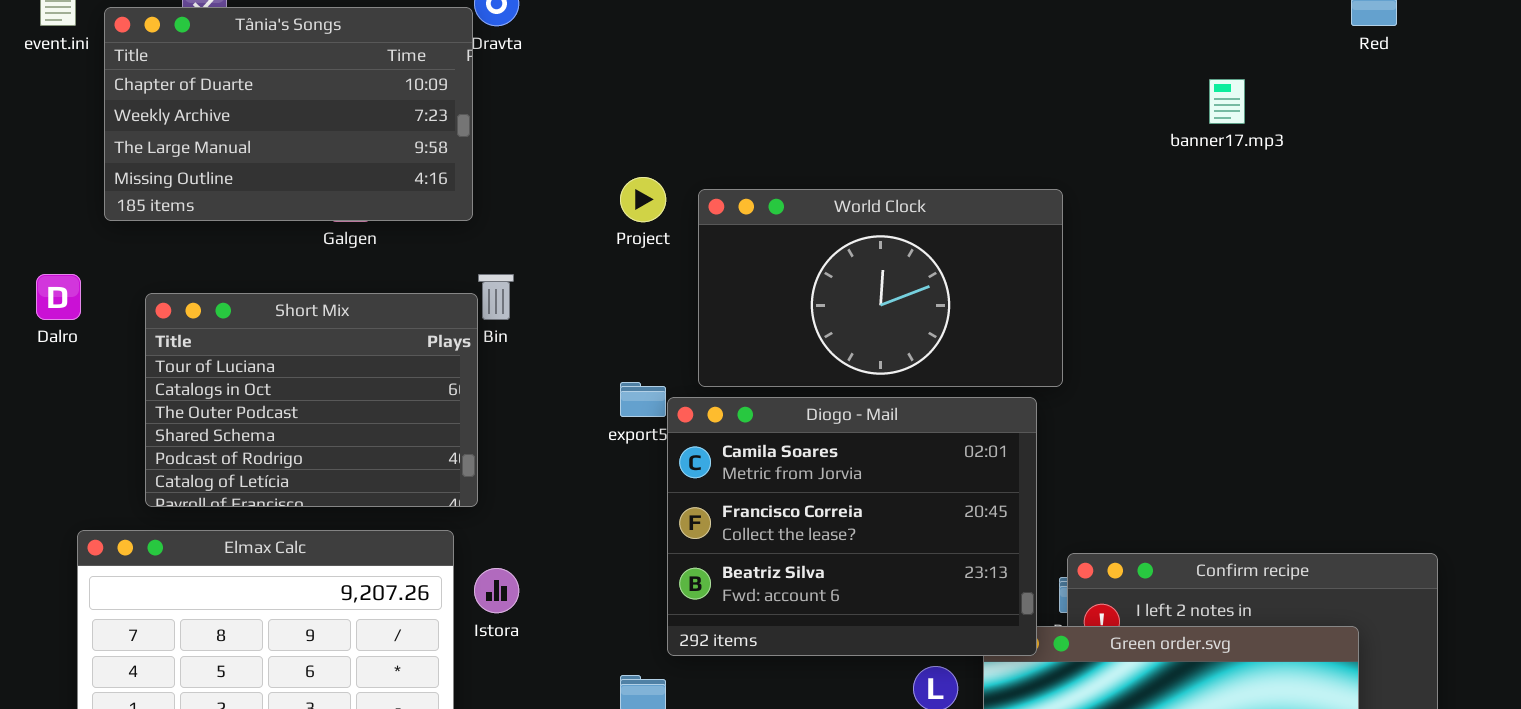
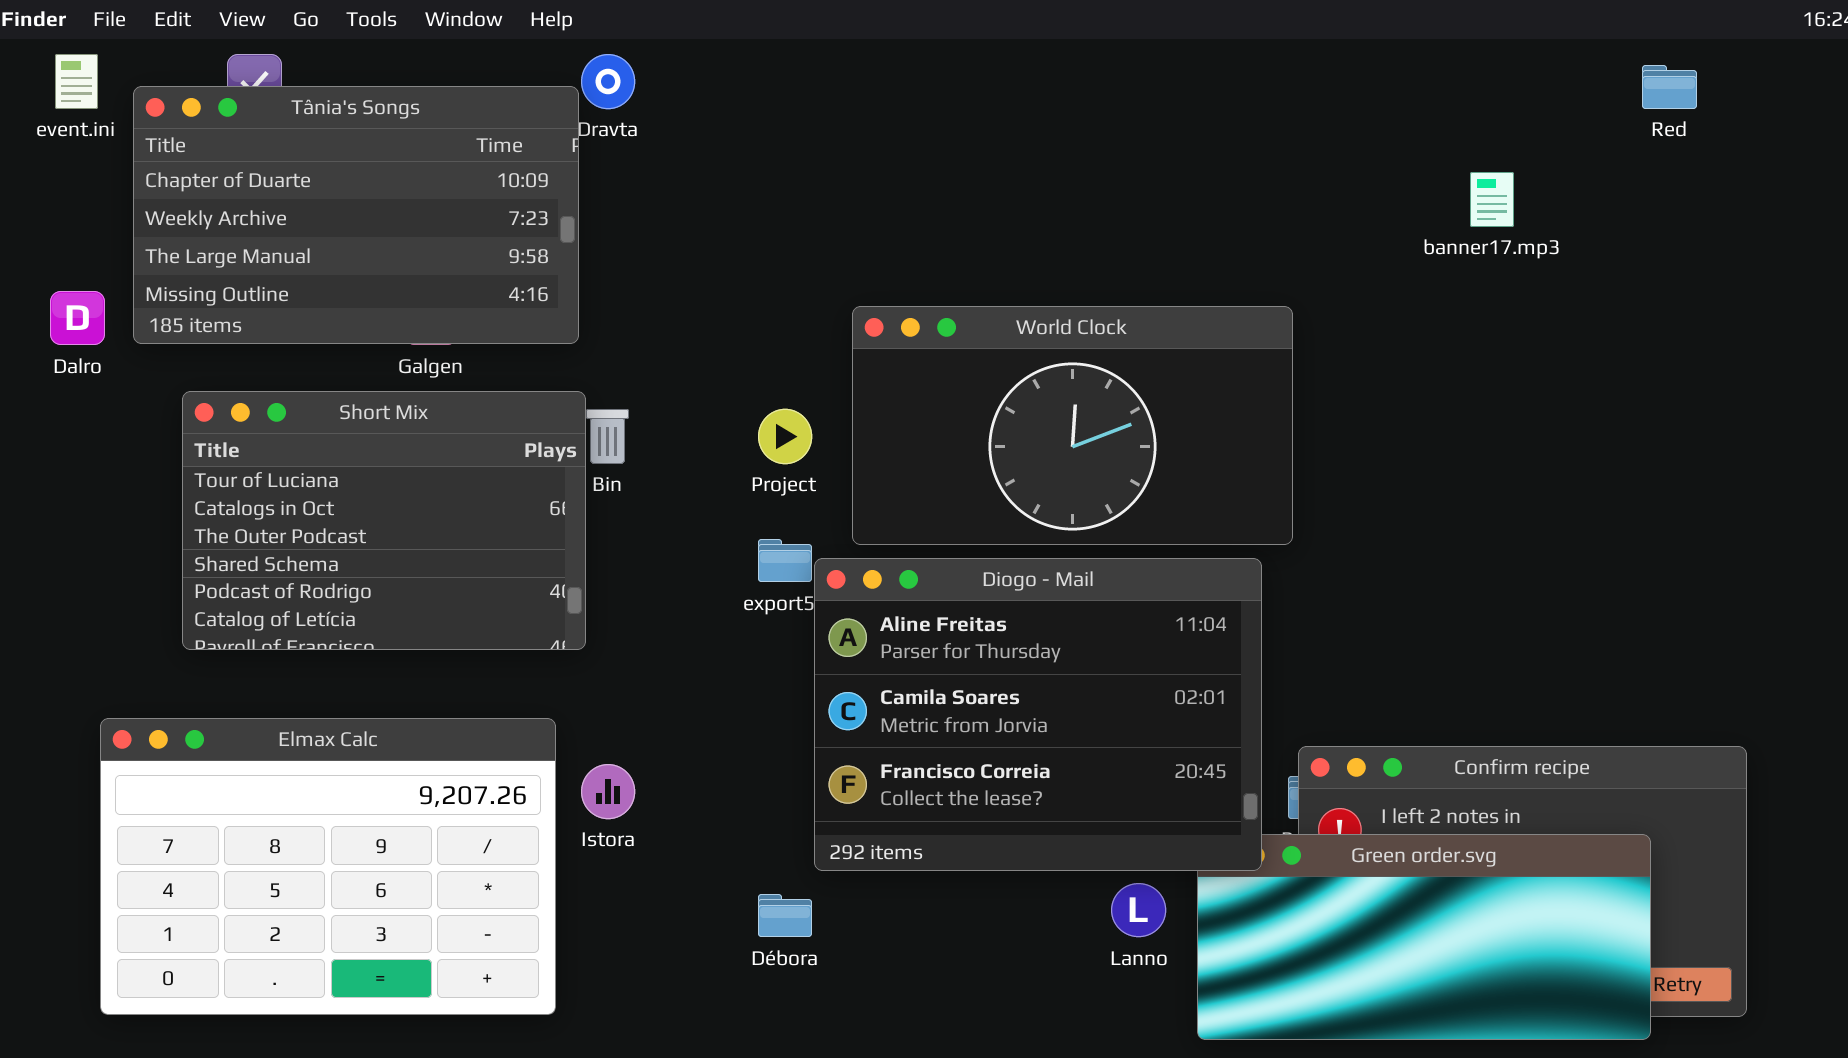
Project: [620,177,666,222] -> [758,409,812,464], moved
Dalro: [36,274,81,320] -> [50,291,105,345], moved
Short Mix: [145,293,478,507] -> [182,391,586,650], moved
Diogo - Mail: [667,397,1037,656] -> [814,558,1262,871], scrolled up 1 row

